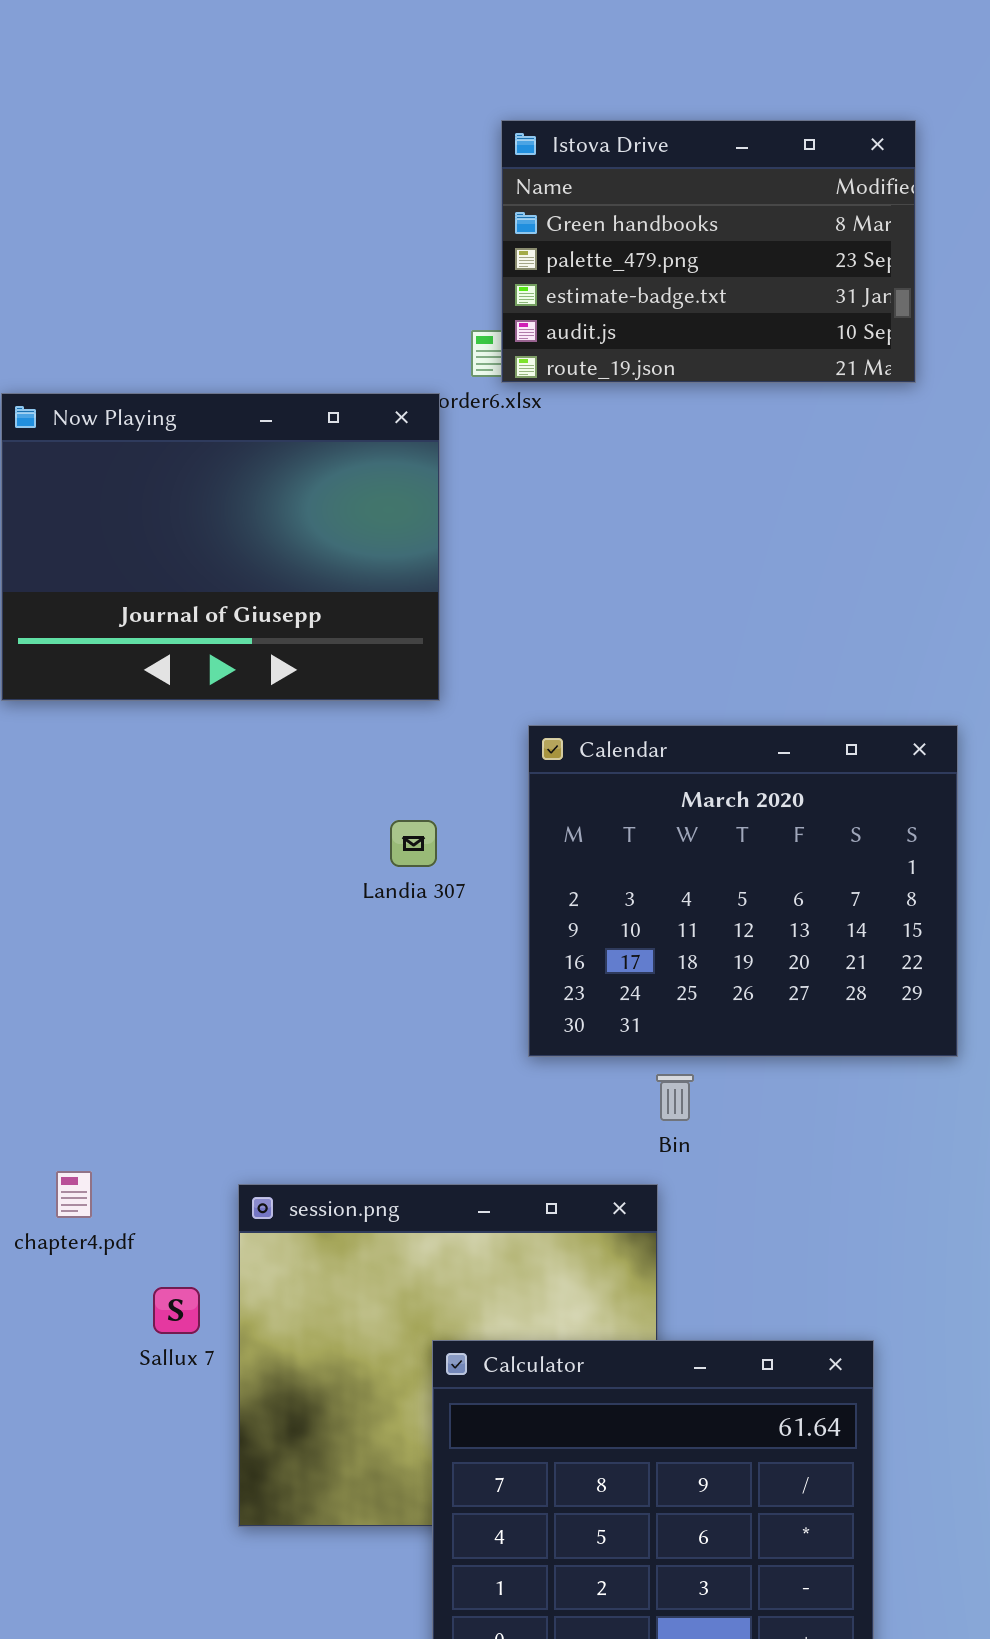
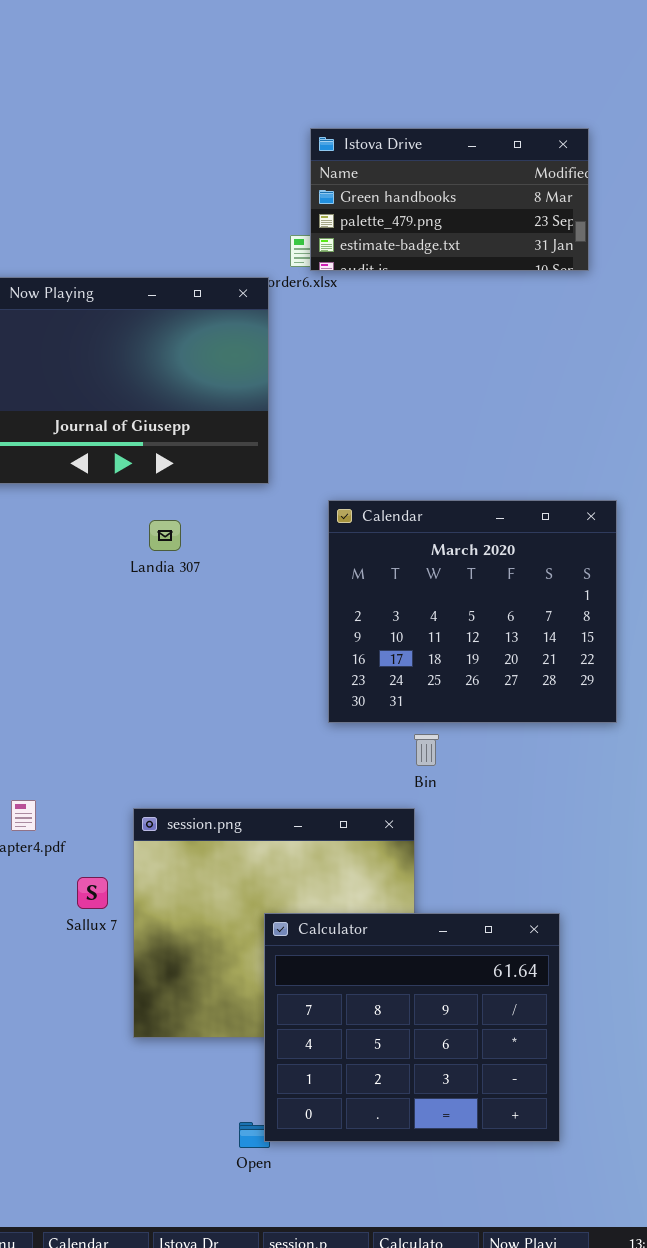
Istova Drive: [501,120,916,383] -> [310,128,589,271], resized
Landia 307: [390,820,437,867] -> [149,520,181,551], moved

